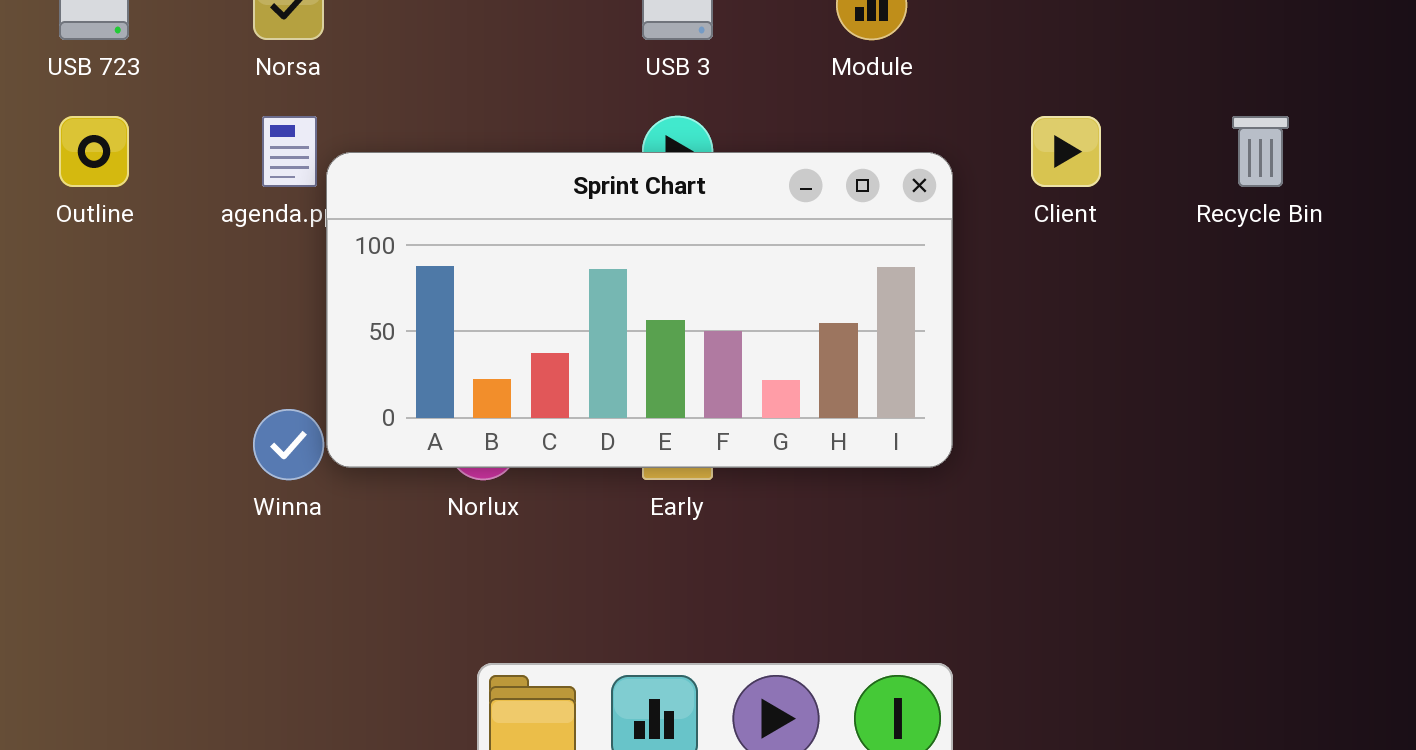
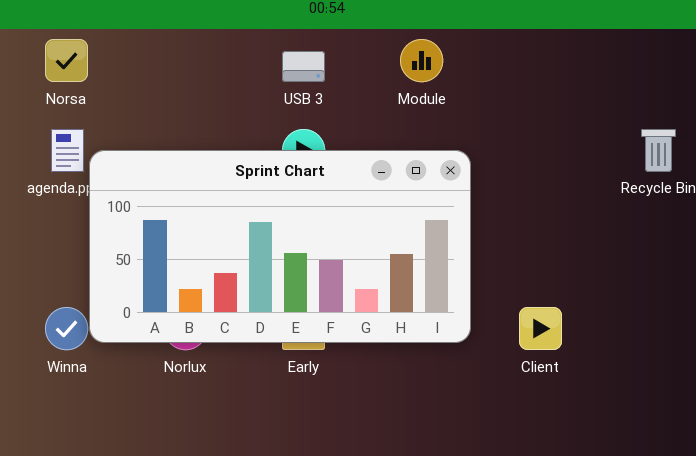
Client: [1031,116,1101,187] -> [519,307,562,350], moved

